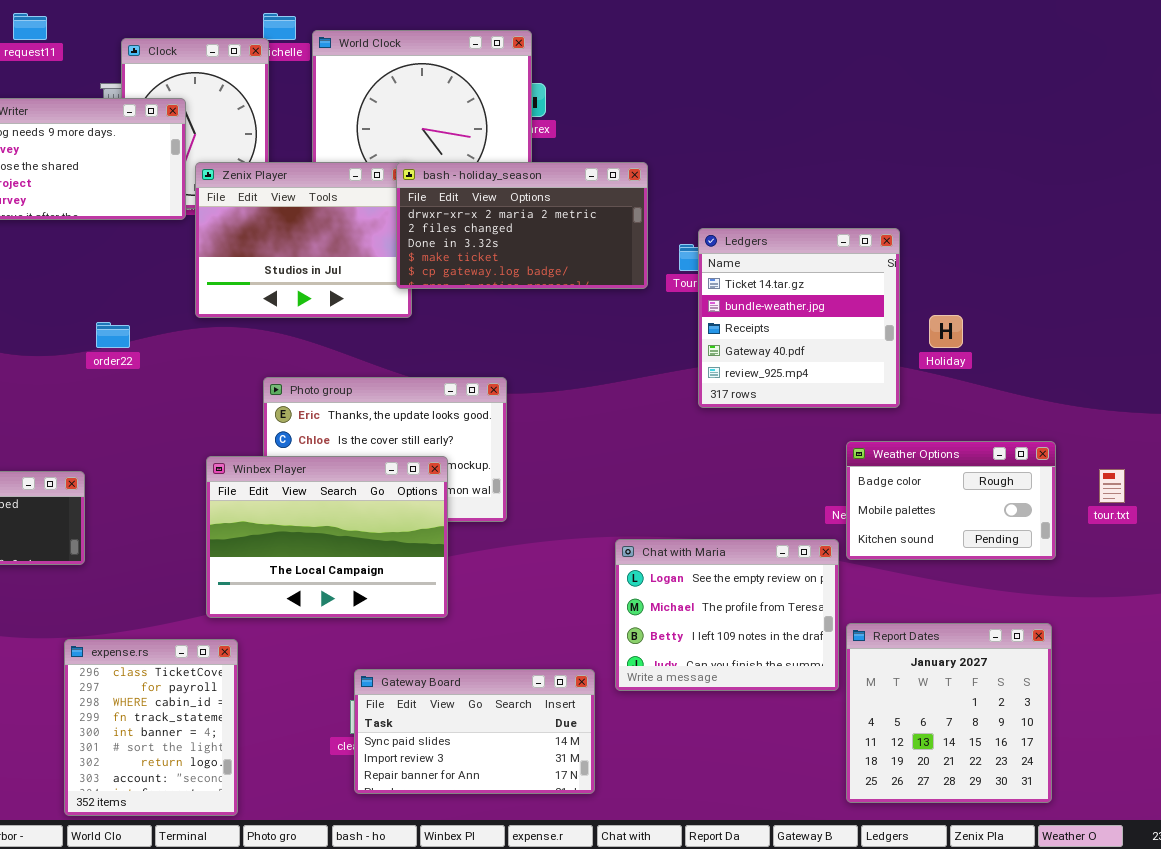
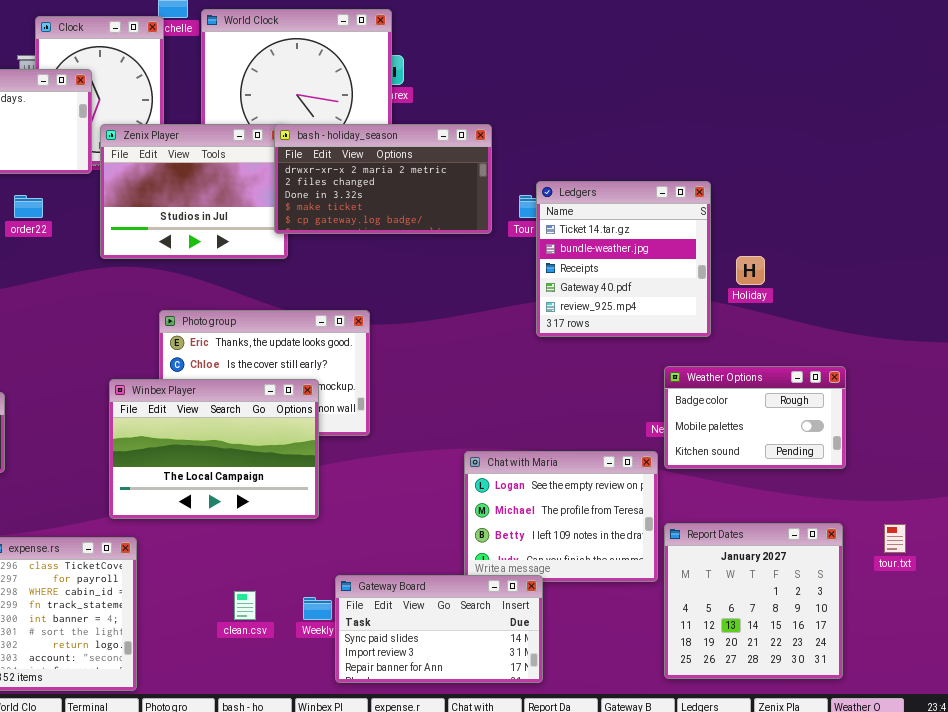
order22: [96,322,130,348] -> [14,195,43,218], moved
tour.txt: [1099,469,1125,503] -> [884,524,906,553], moved
Gateway Board: [354,669,595,794] -> [335,575,543,683], moved

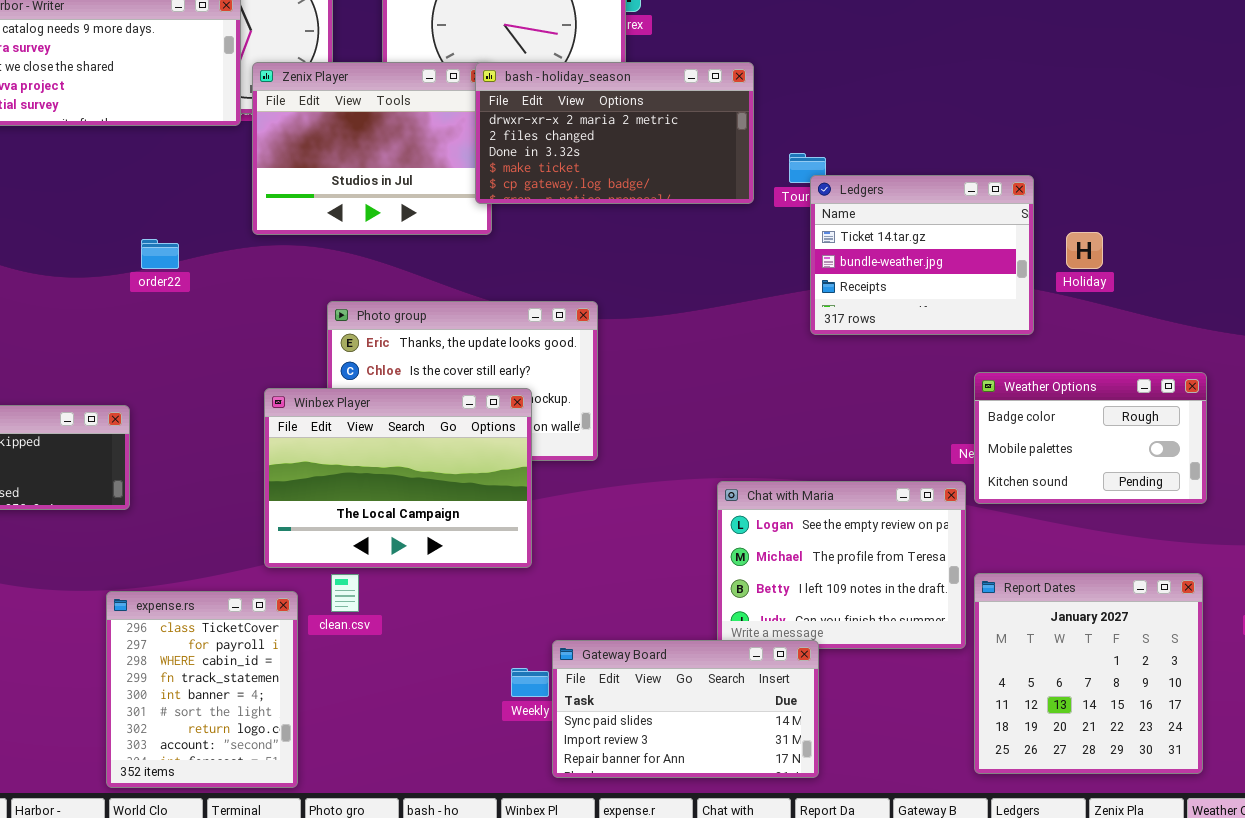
Ledgers: [536,181,711,337] -> [810,175,1034,335], resized
order22: [14,195,43,218] -> [141,239,179,269], moved
clean.csv: [234,591,256,620] -> [331,574,359,612], moved

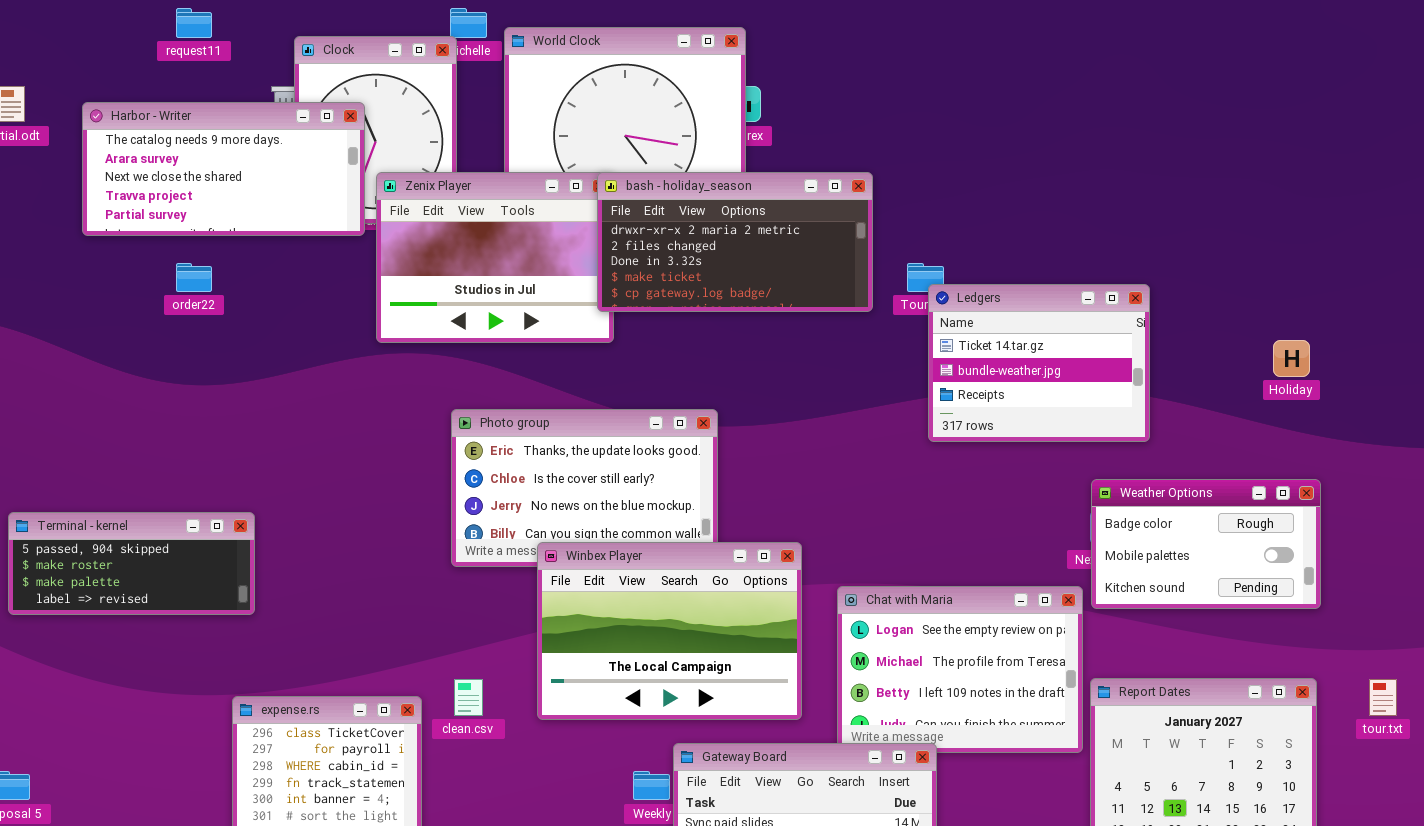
Holiday: [1066,232,1103,269] -> [1273,340,1310,377], moved
order22: [141,239,179,269] -> [176,263,212,292], moved
Winbex Player: [264,388,532,568] -> [537,542,802,720], moved

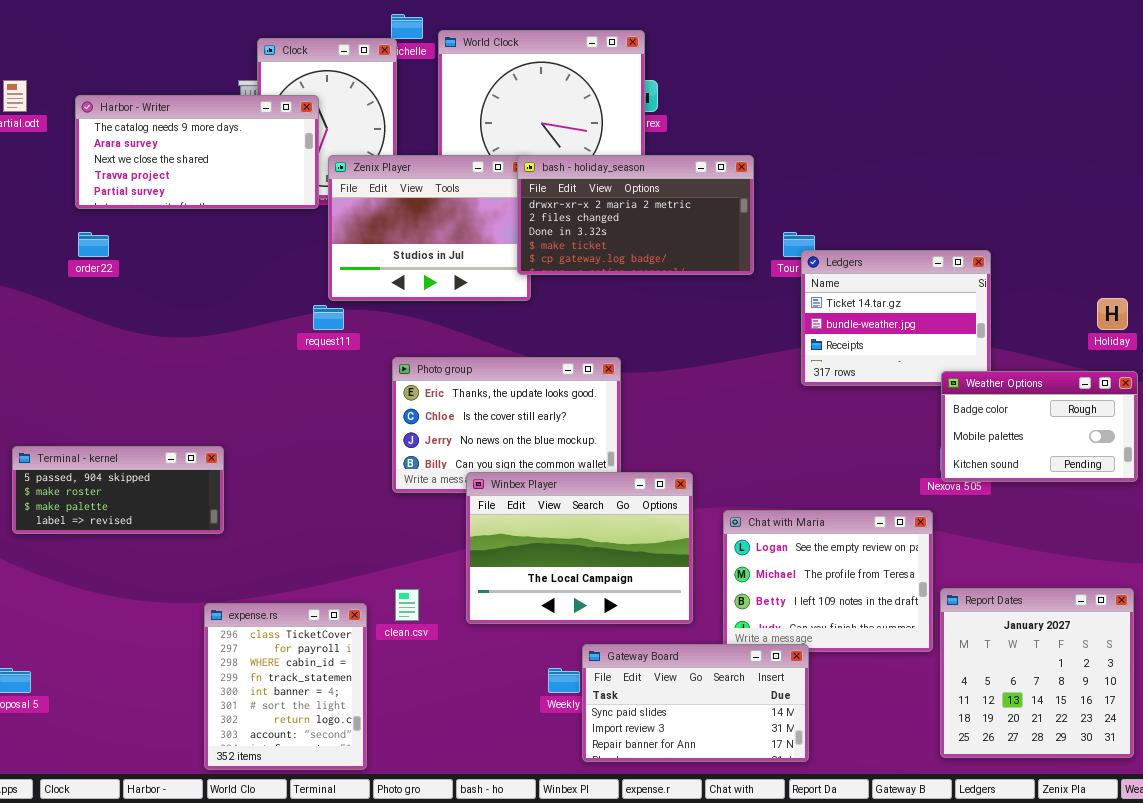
request11: [176,8,212,38] -> [313,305,344,330], moved
order22: [176,263,212,292] -> [78,232,109,257], moved
Weather Options: [1091,479,1321,609] -> [941,371,1138,482], moved

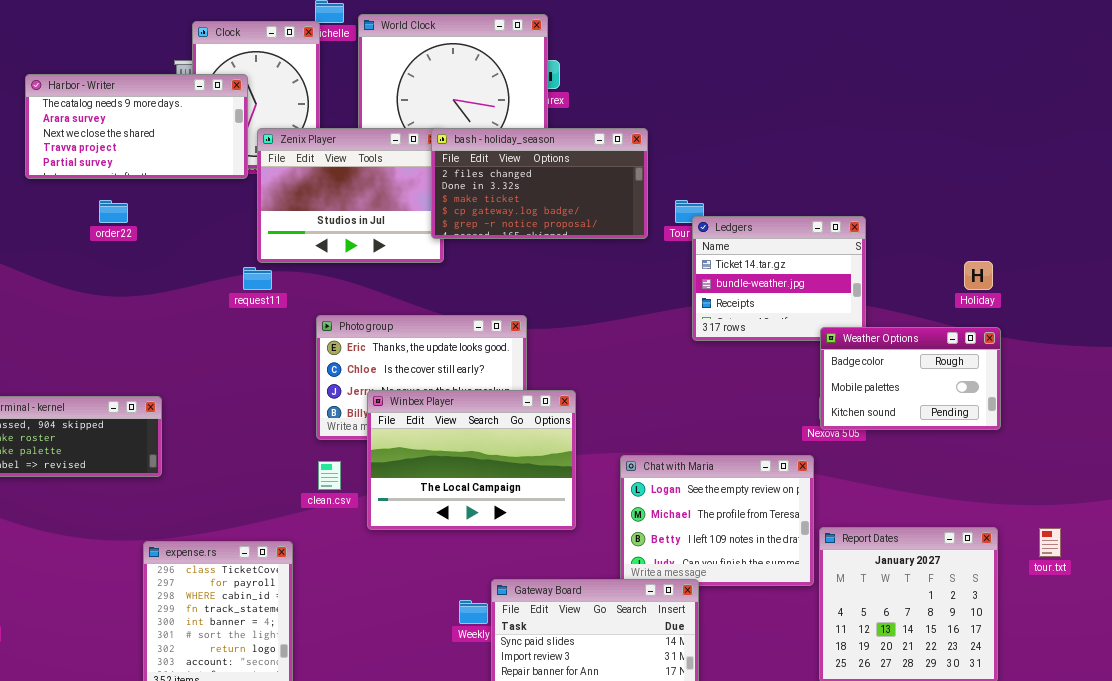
bash - holiday_season: [517,155,754,275] -> [431,128,648,239], scrolled down 1 row
order22: [78,232,109,257] -> [99,200,128,223], moved
Winbex Player: [466,472,693,624] -> [367,390,576,530], moved
clean.csv: [395,589,419,621] -> [318,461,341,490], moved

